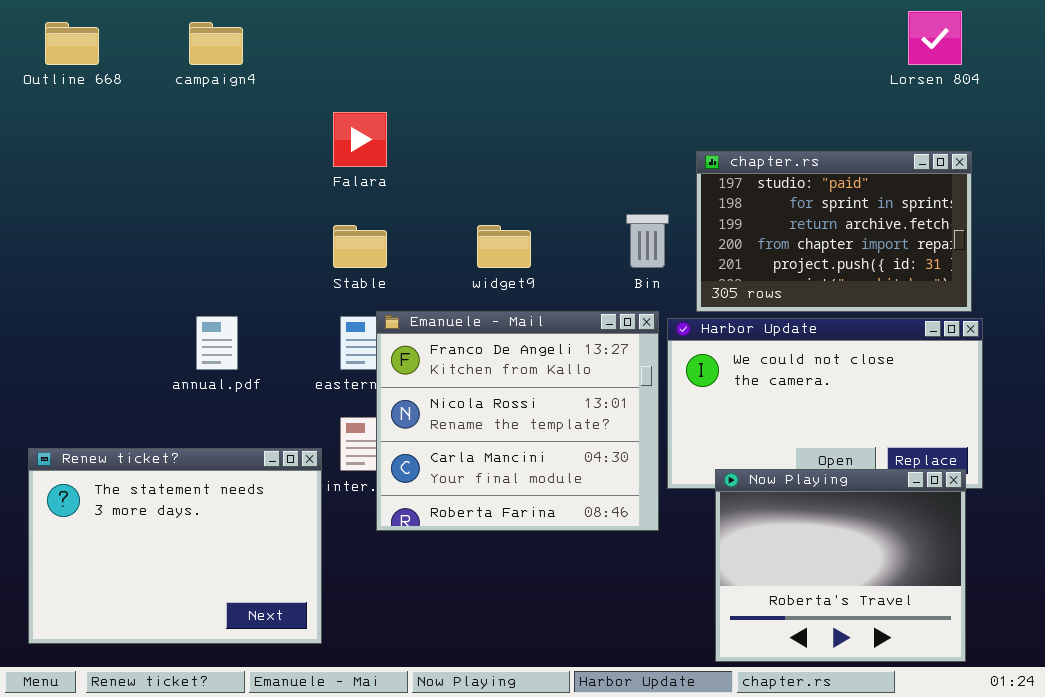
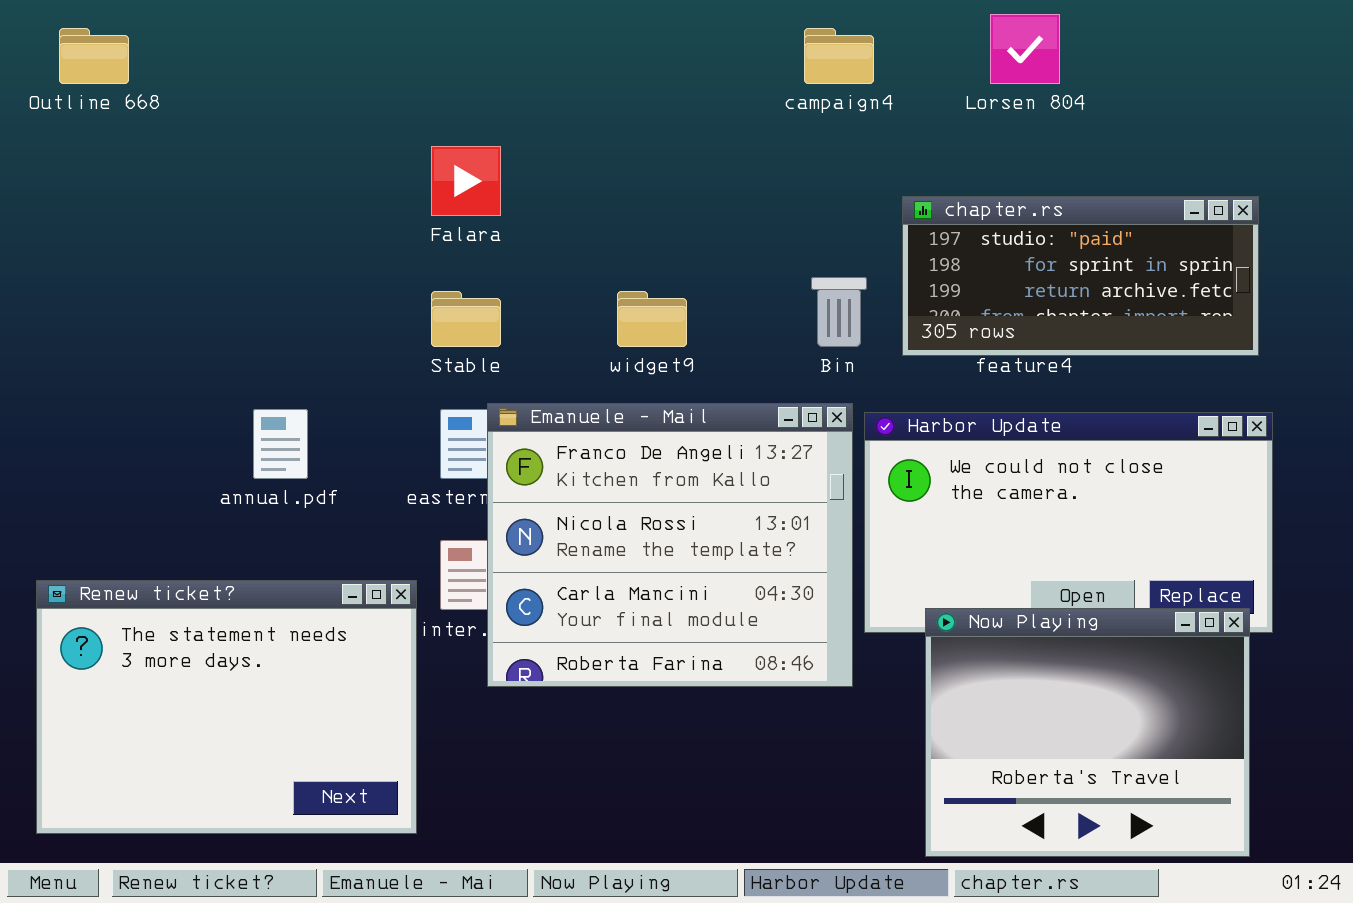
Lorsen 804: [908,11,962,65] -> [990,14,1060,84], moved
campaign4: [189,22,243,65] -> [804,28,874,84], moved
chapter.rs: [696,151,972,312] -> [902,196,1259,356], resized

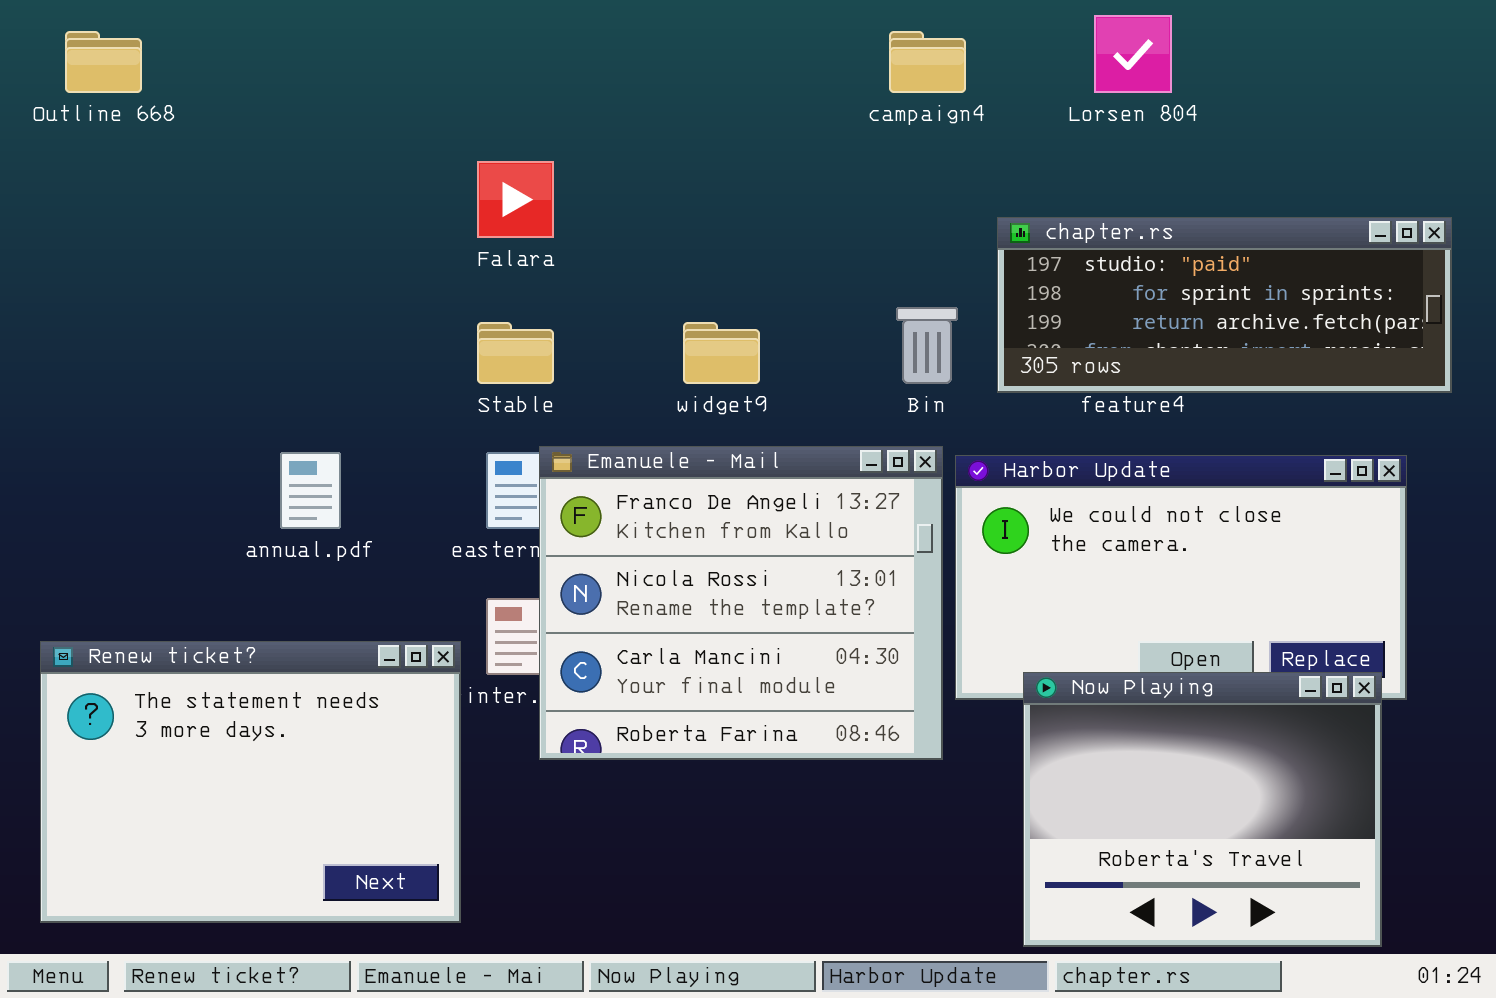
chapter.rs: [902,196,1259,356] -> [997,217,1452,393], resized

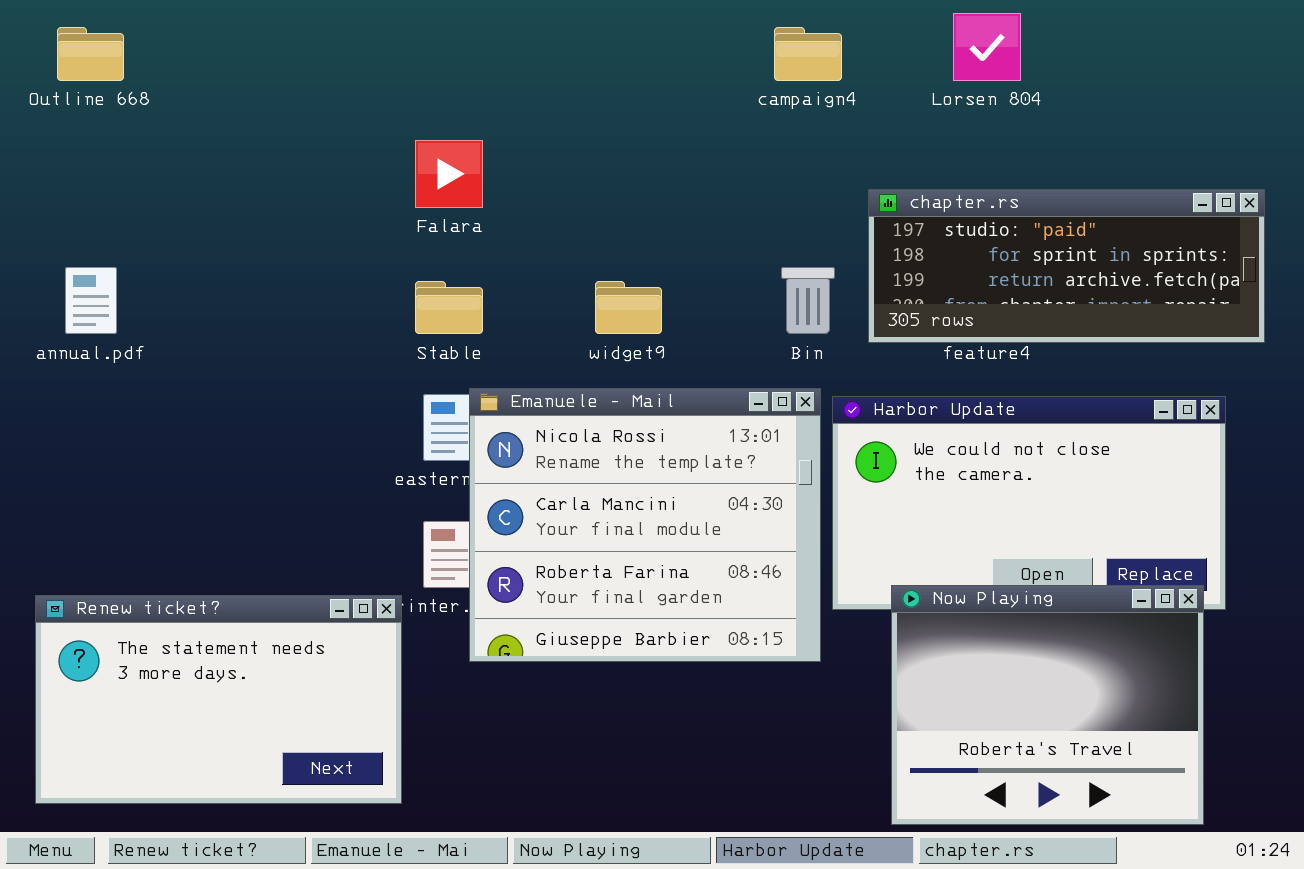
Emanuele - Mail: [539,446,943,760] -> [469,388,821,662], scrolled down 1 row
annual.pdf: [280,452,341,529] -> [65,267,117,334], moved
Renew ticket?: [40,641,461,923] -> [35,595,402,804], resized

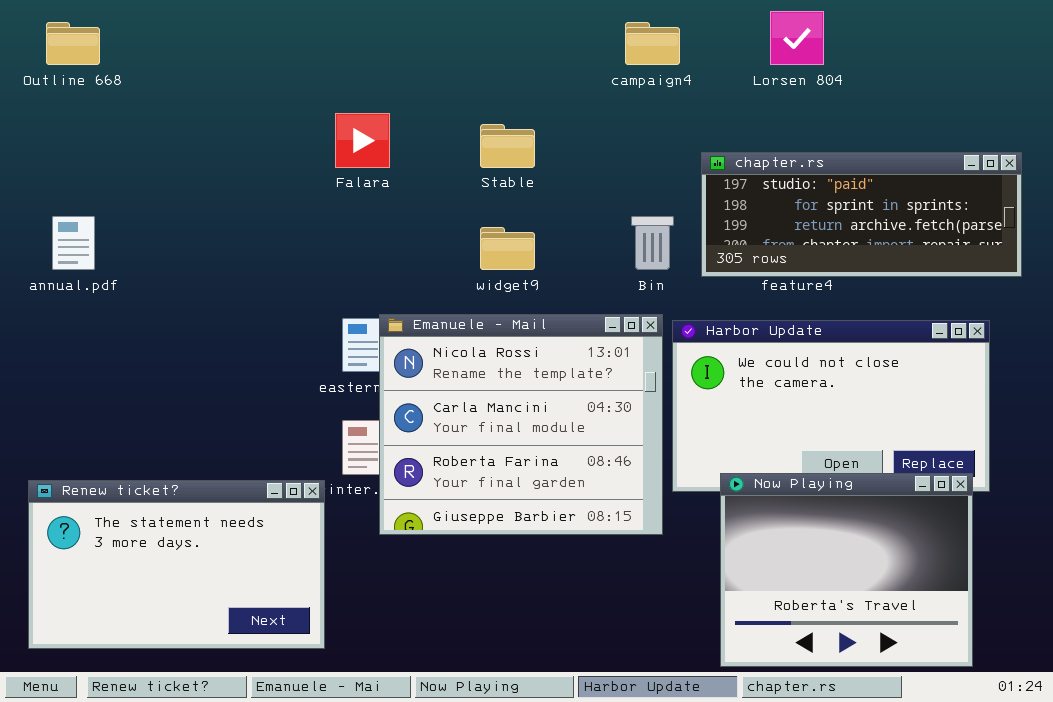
Stable: [415,281,483,334] -> [480,124,535,168], moved

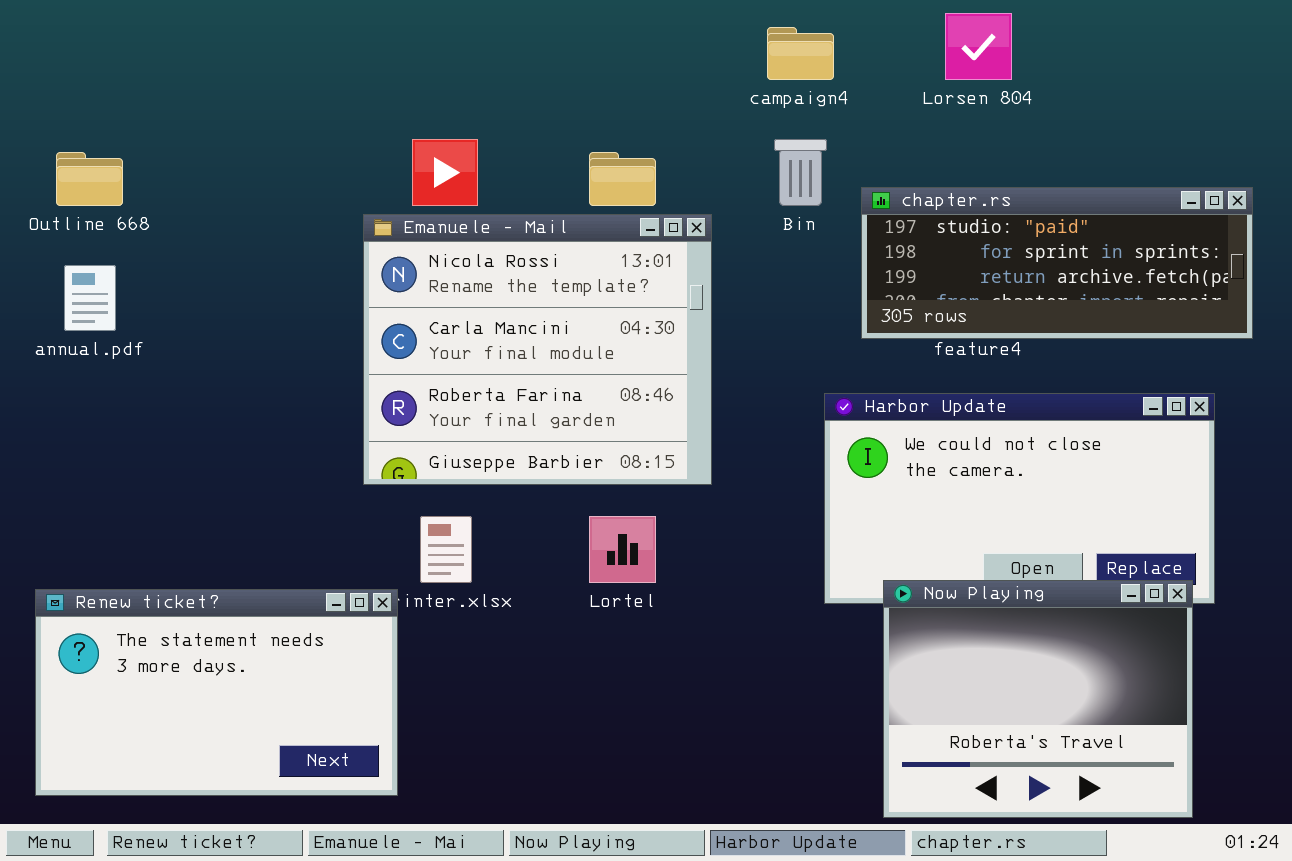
Outline 668: [46,22,100,65] -> [56,152,123,206], moved
Bin: [631,216,674,270] -> [774,139,827,206], moved
Emanuele - Mail: [379,314,663,535] -> [363,214,712,485], moved

